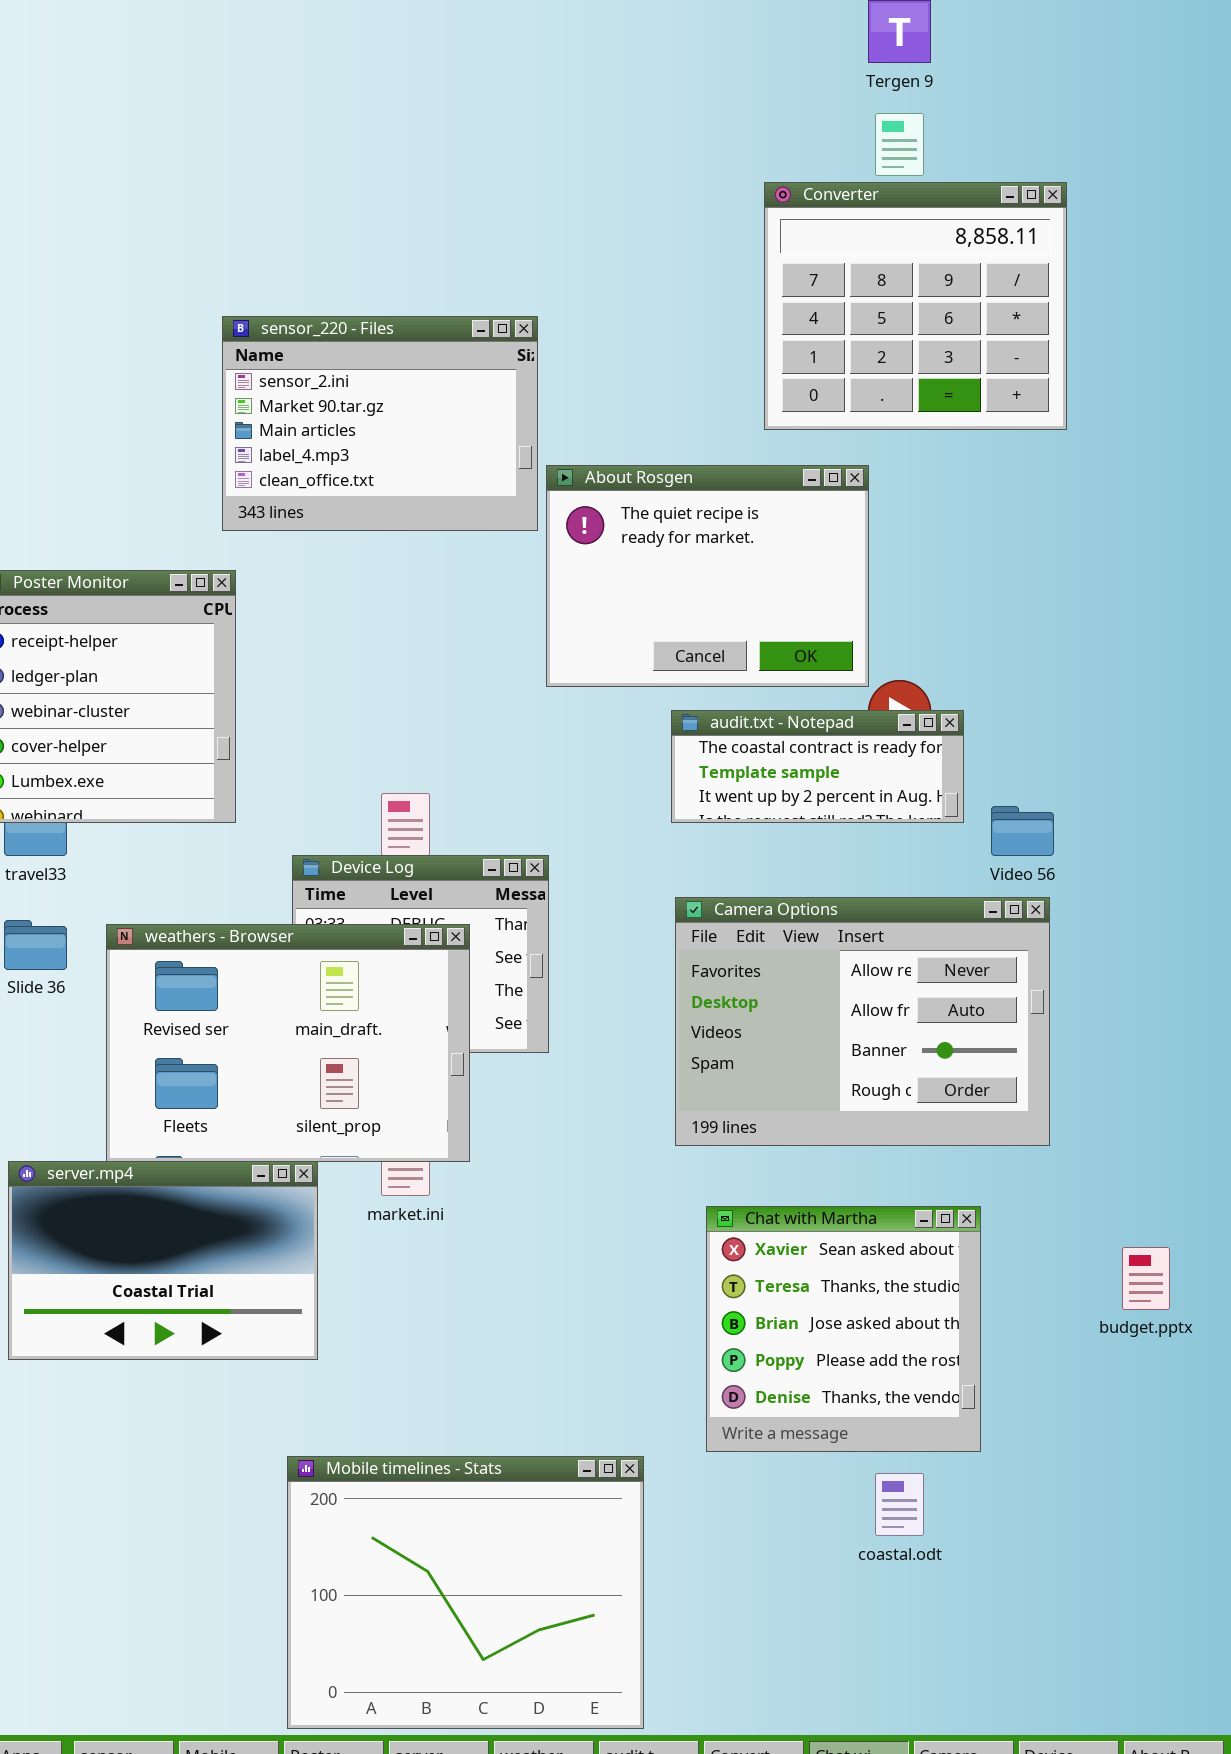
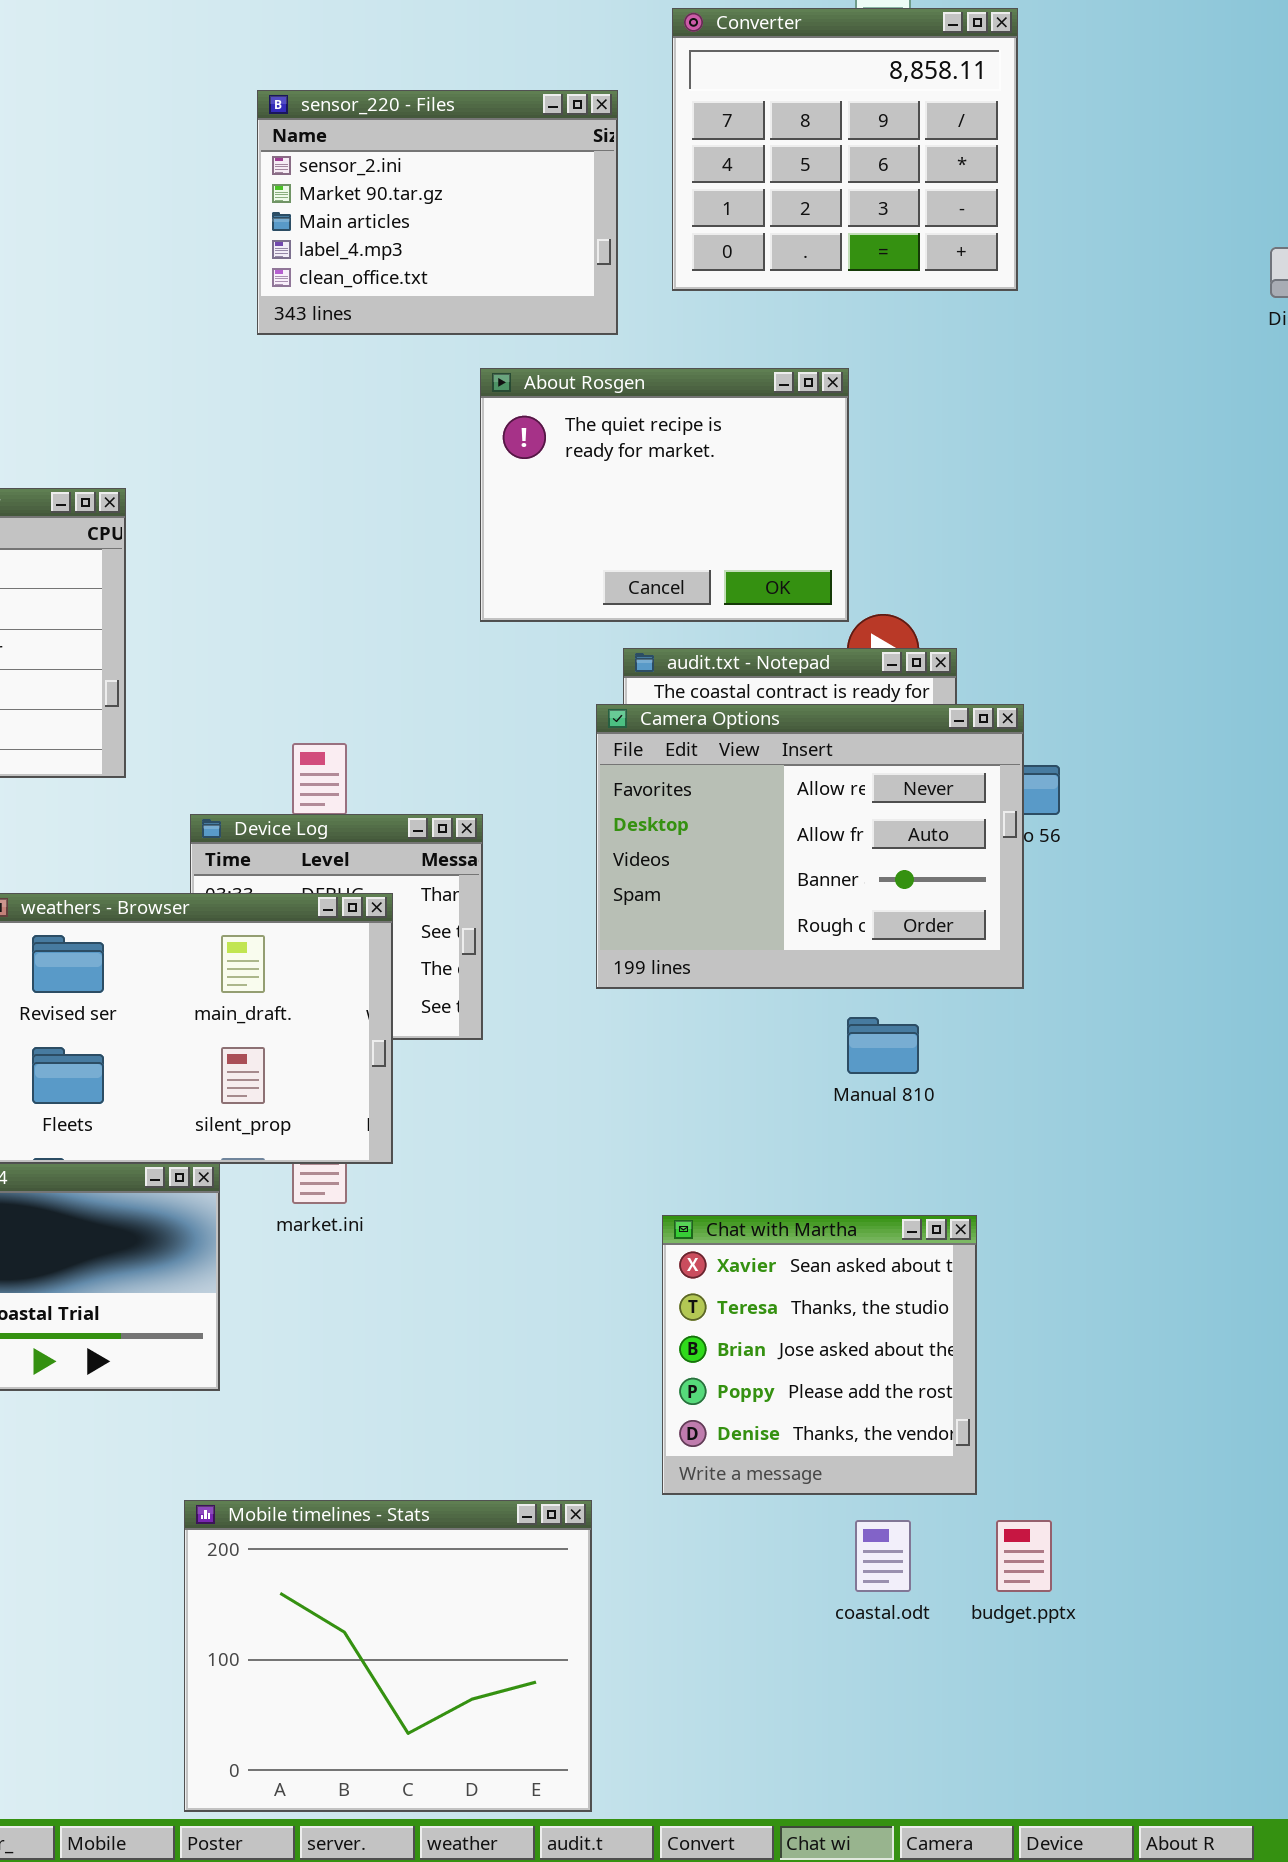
Converter: [764,182,1067,430] -> [672,8,1018,291], moved
sensor_220 - Files: [222,316,538,531] -> [257,90,618,335], moved
Camera Options: [675,897,1050,1146] -> [596,704,1024,989], moved
budget.pptx: [1122,1247,1170,1310] -> [996,1520,1052,1592], moved

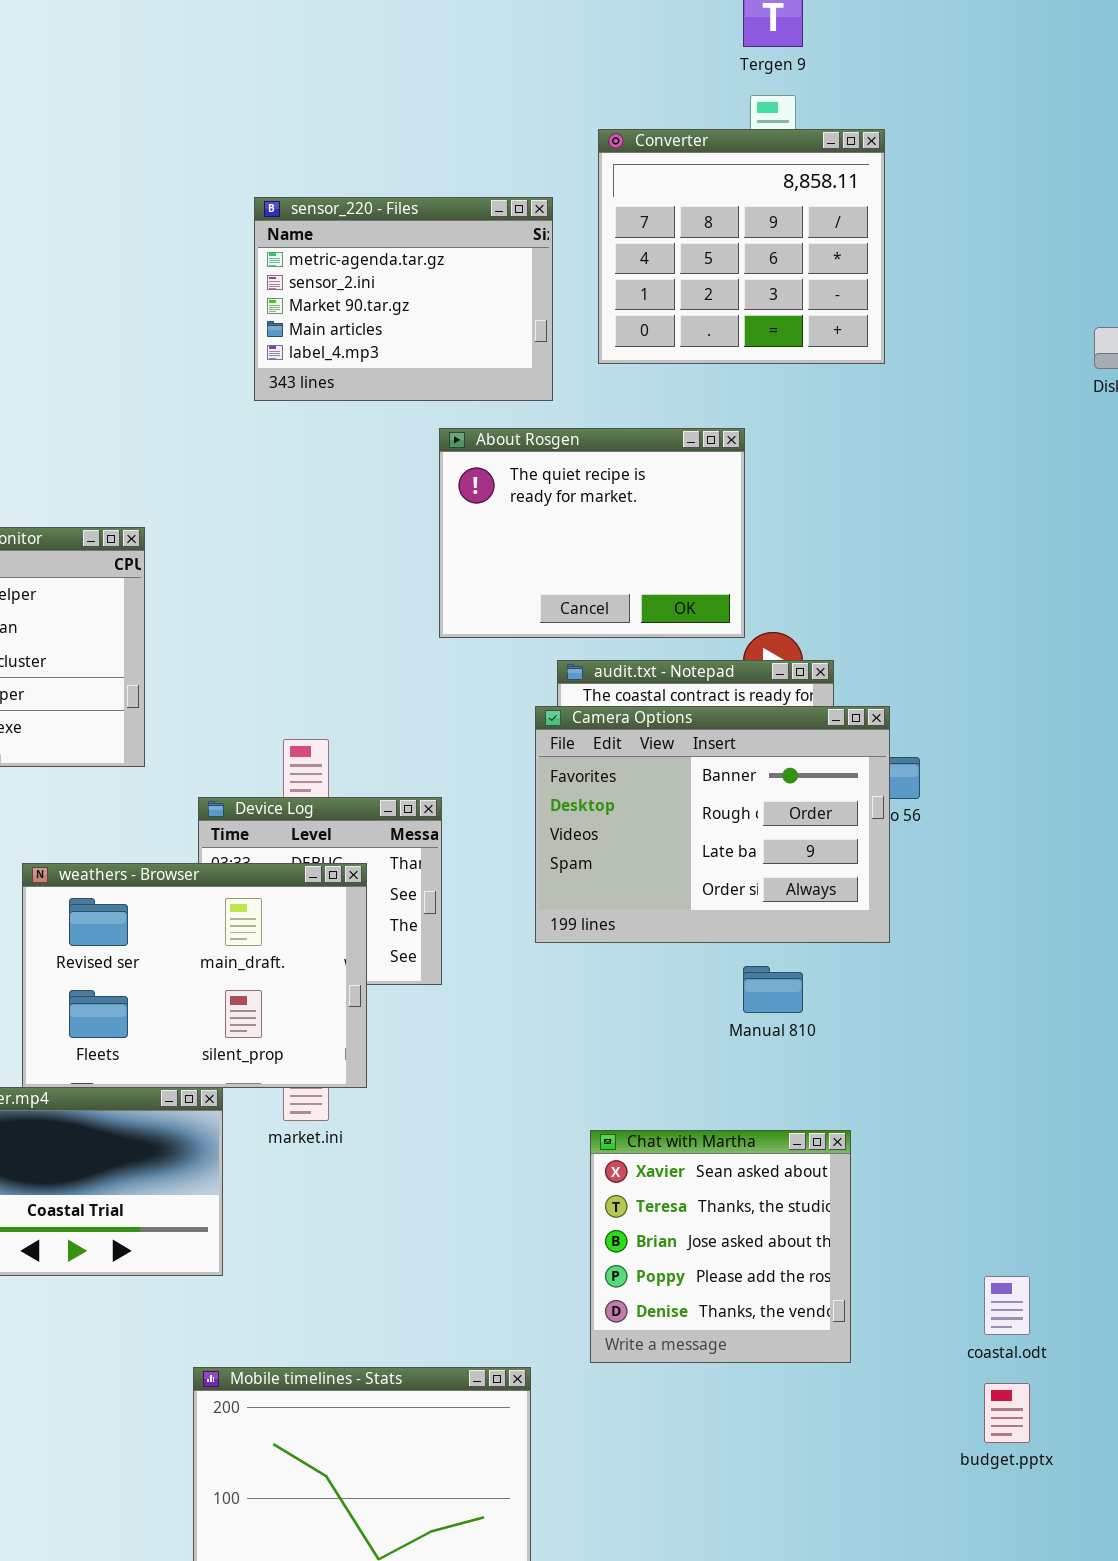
sensor_220 - Files: [257,90,618,335] -> [254,197,553,401], scrolled up 1 row
Camera Options: [596,704,1024,989] -> [535,706,890,943], scrolled down 2 rows
coastal.odt: [855,1520,911,1592] -> [984,1276,1030,1335], moved
budget.pptx: [996,1520,1052,1592] -> [984,1383,1030,1443], moved

